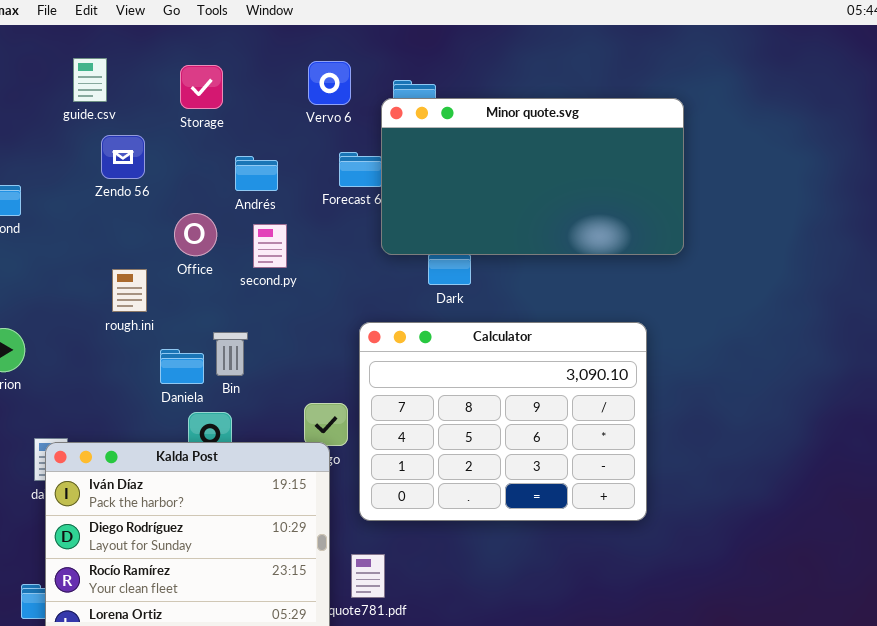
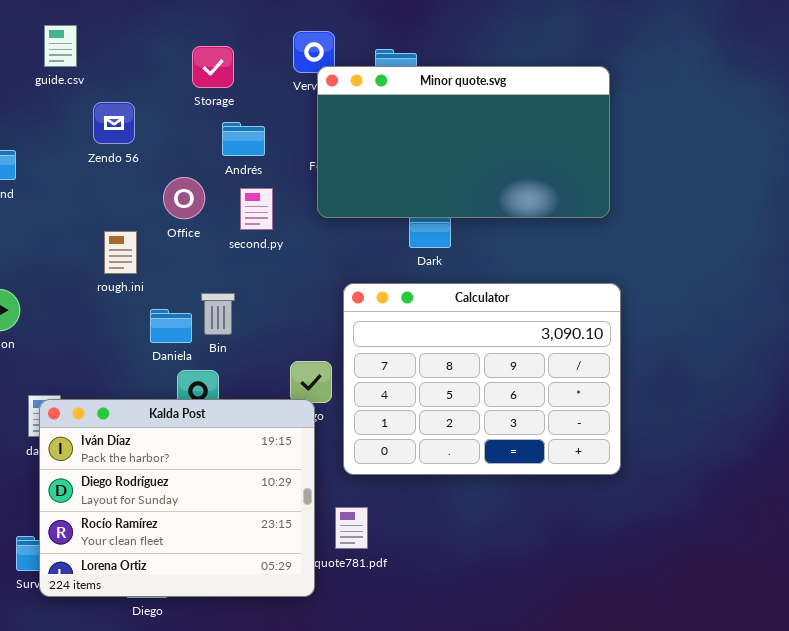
guide.csv: [73,58,107,102] -> [44,25,77,67], moved
Storage: [180,65,223,109] -> [192,46,234,88], moved
Minor quote.svg: [381,98,684,255] -> [317,66,610,218], moved

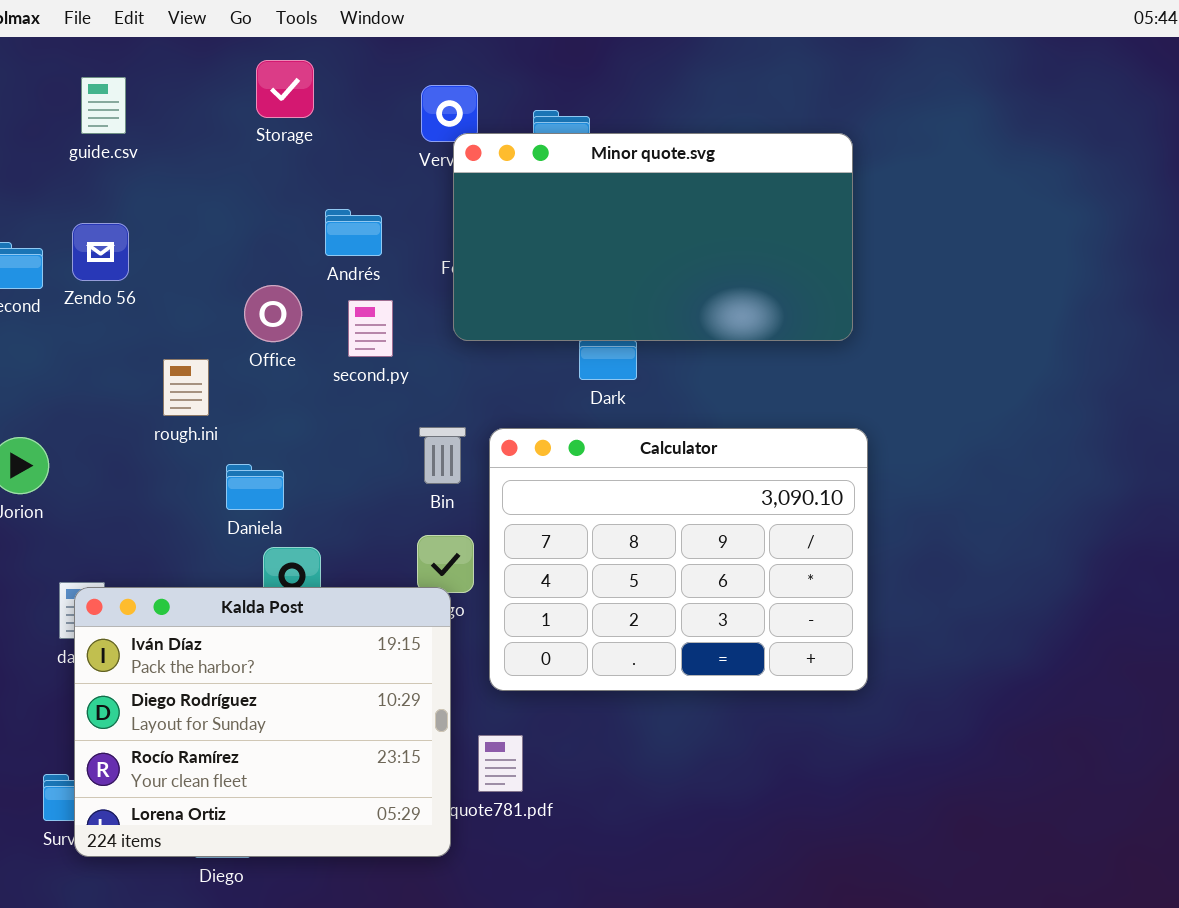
Storage: [192,46,234,88] -> [256,60,314,118], moved
Zendo 56: [93,102,135,144] -> [72,223,129,281], moved
Bin: [201,293,235,335] -> [419,427,466,484], moved

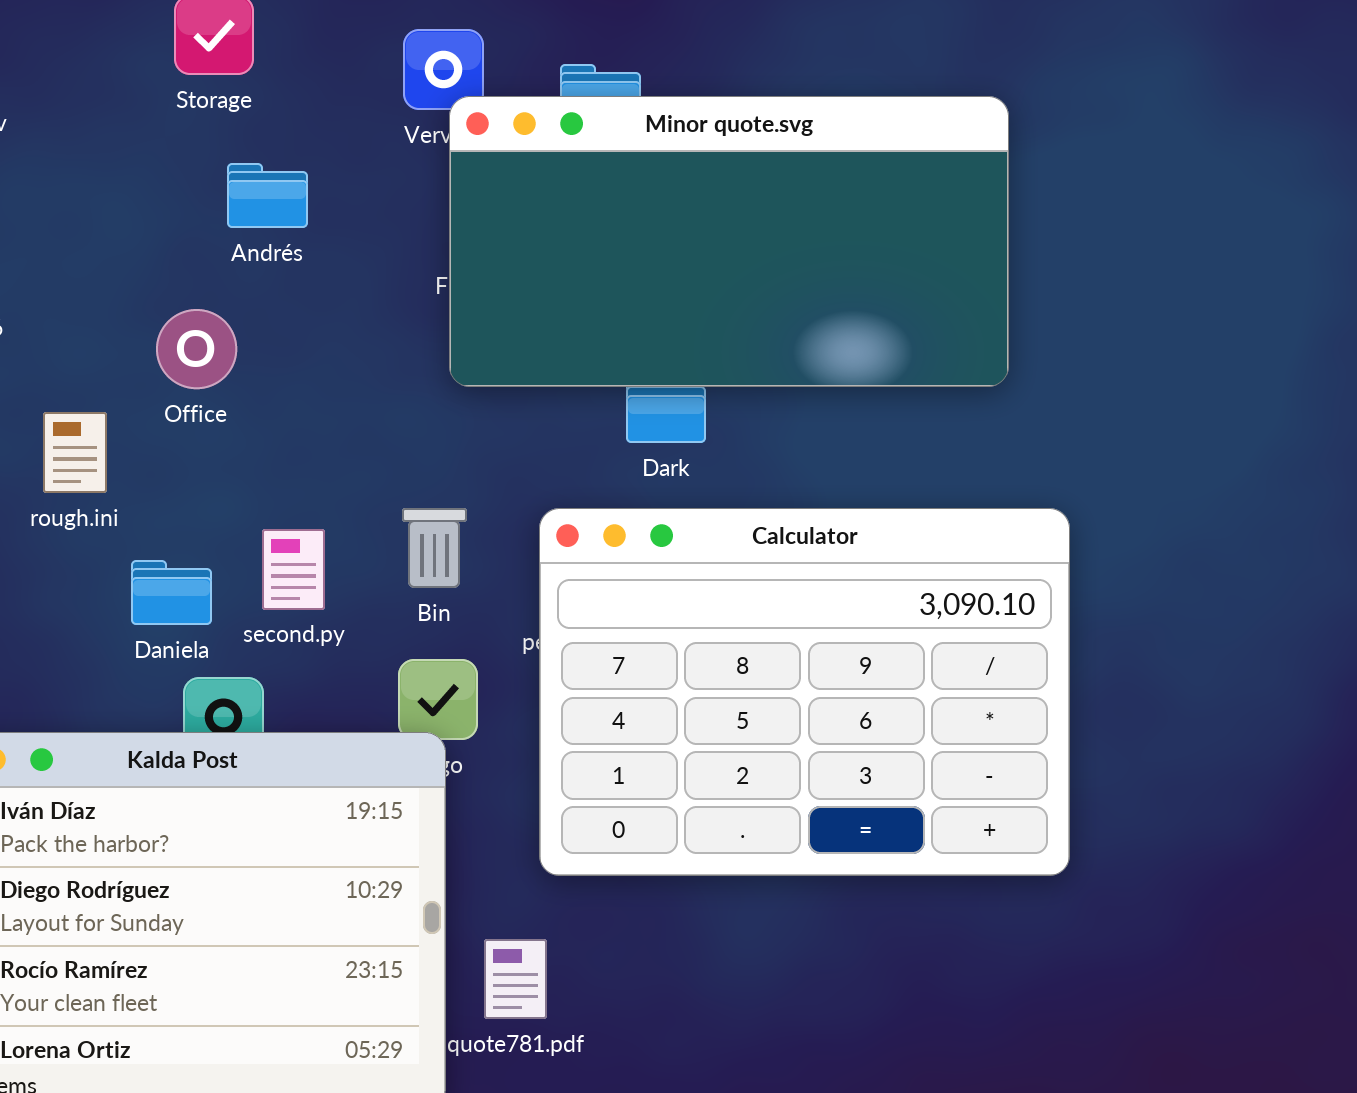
Andrés: [325,209,382,256] -> [227,163,308,228], moved
second.py: [348,300,393,357] -> [262,529,325,610], moved
Calculator: [489,428,868,691] -> [539,508,1070,876], moved

